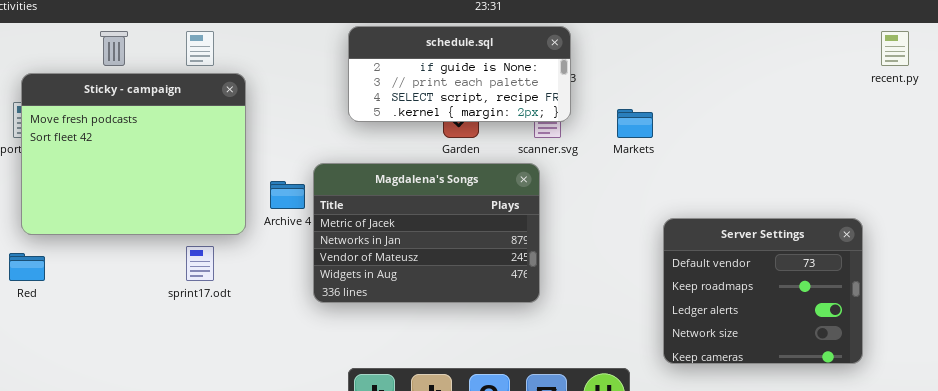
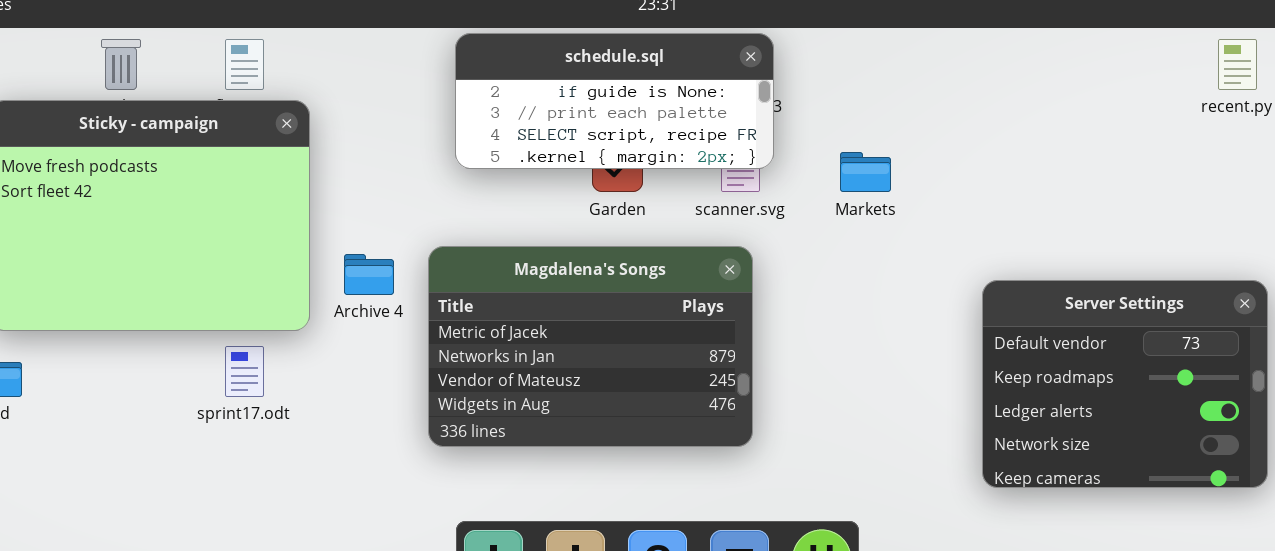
Magdalena's Songs: [313,163,540,303] -> [428,246,753,447], moved
Server Settings: [663,218,863,364] -> [982,280,1268,488], moved

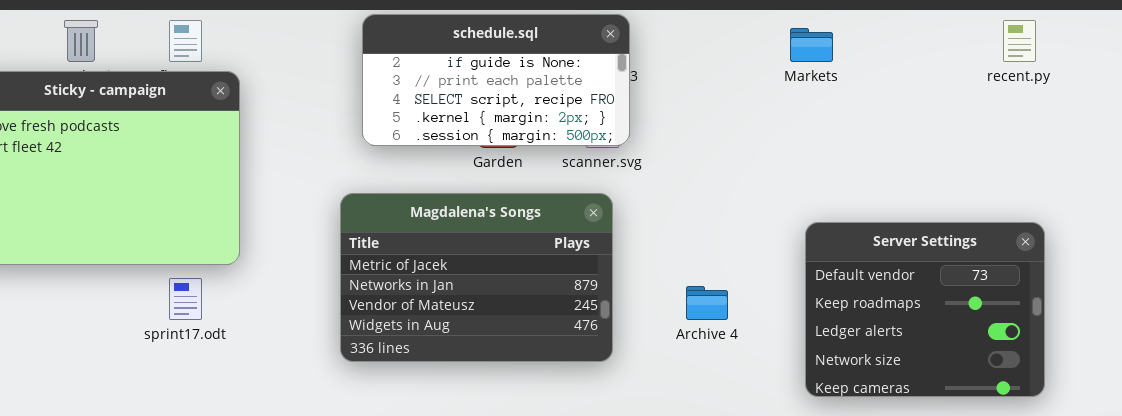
schedule.sql: [455,33,774,169] -> [362,14,630,146], resized
Markets: [840,152,891,192] -> [790,28,833,62], moved
Archive 4: [344,254,394,295] -> [686,286,728,320], moved

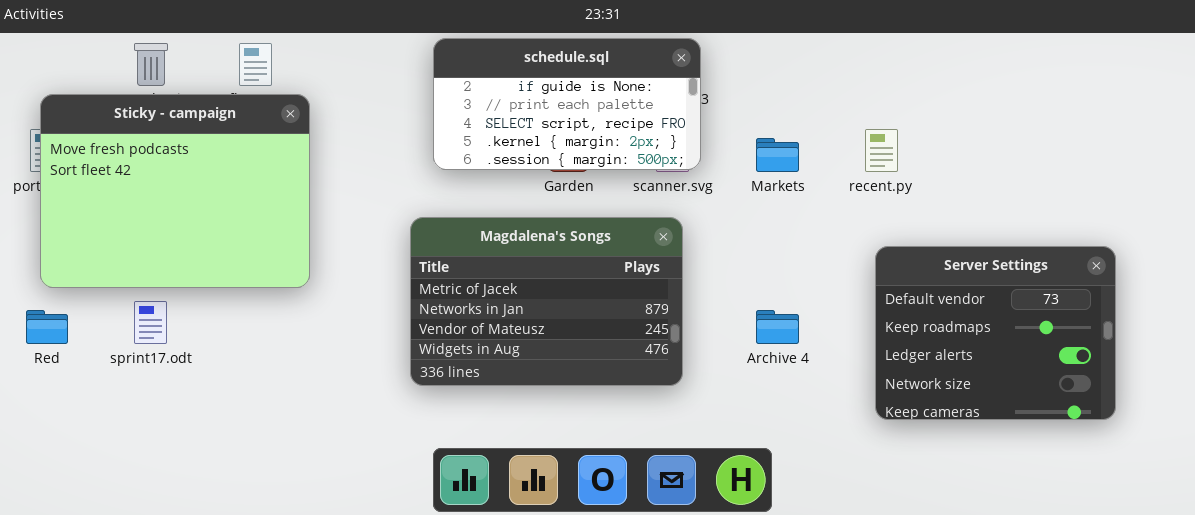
recent.py: [1003,20,1036,62] -> [865,129,898,172], moved
Markets: [790,28,833,62] -> [756,138,799,172], moved
sprint17.odt: [169,278,202,320] -> [134,301,167,344], moved

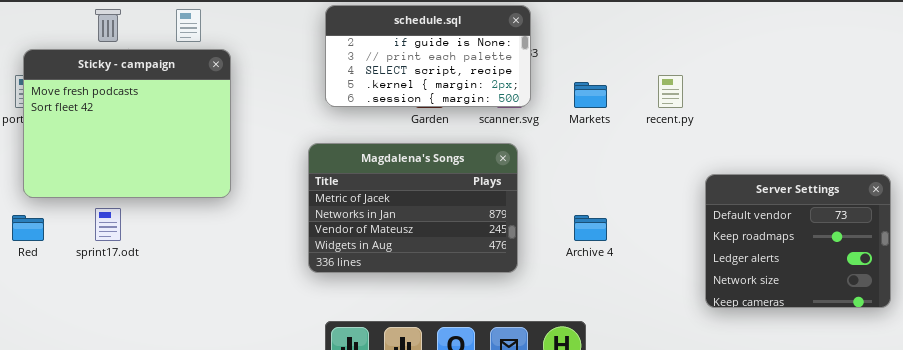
Server Settings: [875,246,1116,420] -> [705,174,891,308], moved

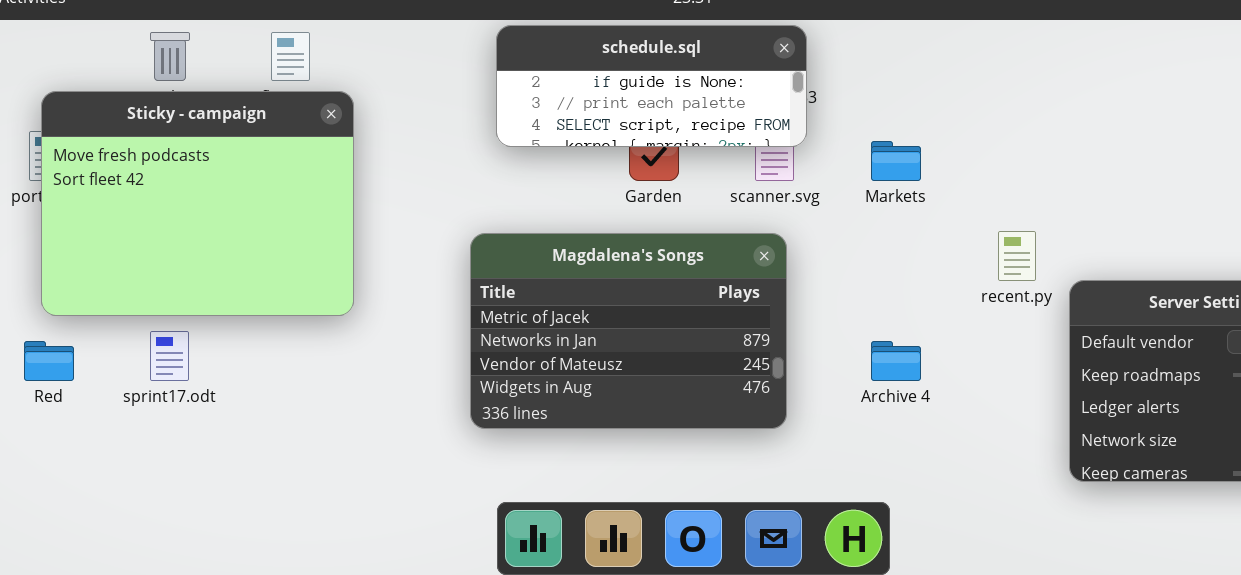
schedule.sql: [325,5,531,107] -> [496,25,807,147], resized
recent.py: [658,75,683,108] -> [998,231,1036,281], moved

